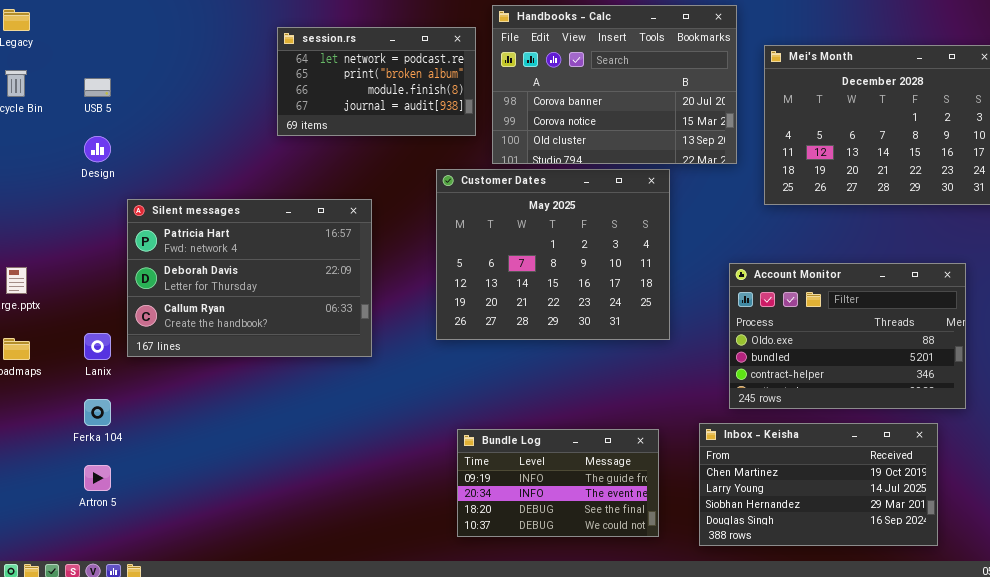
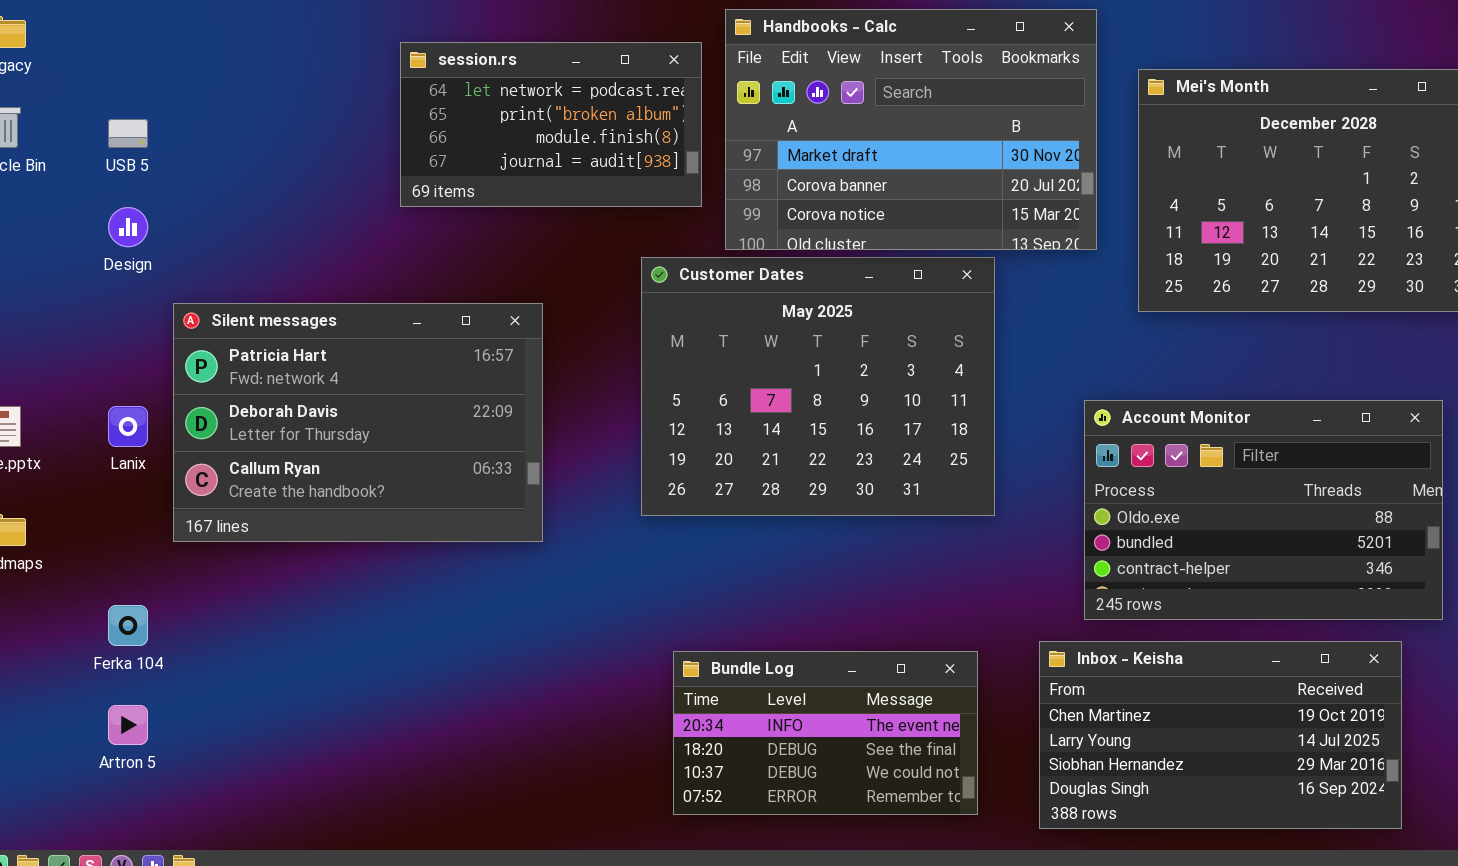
Handbooks - Calc: [492,5,737,164] -> [725,9,1097,250], scrolled up 1 row
Lanix: [84,333,111,360] -> [108,406,148,447], moved
Bundle Log: [457,429,659,537] -> [673,651,978,815], scrolled down 1 row

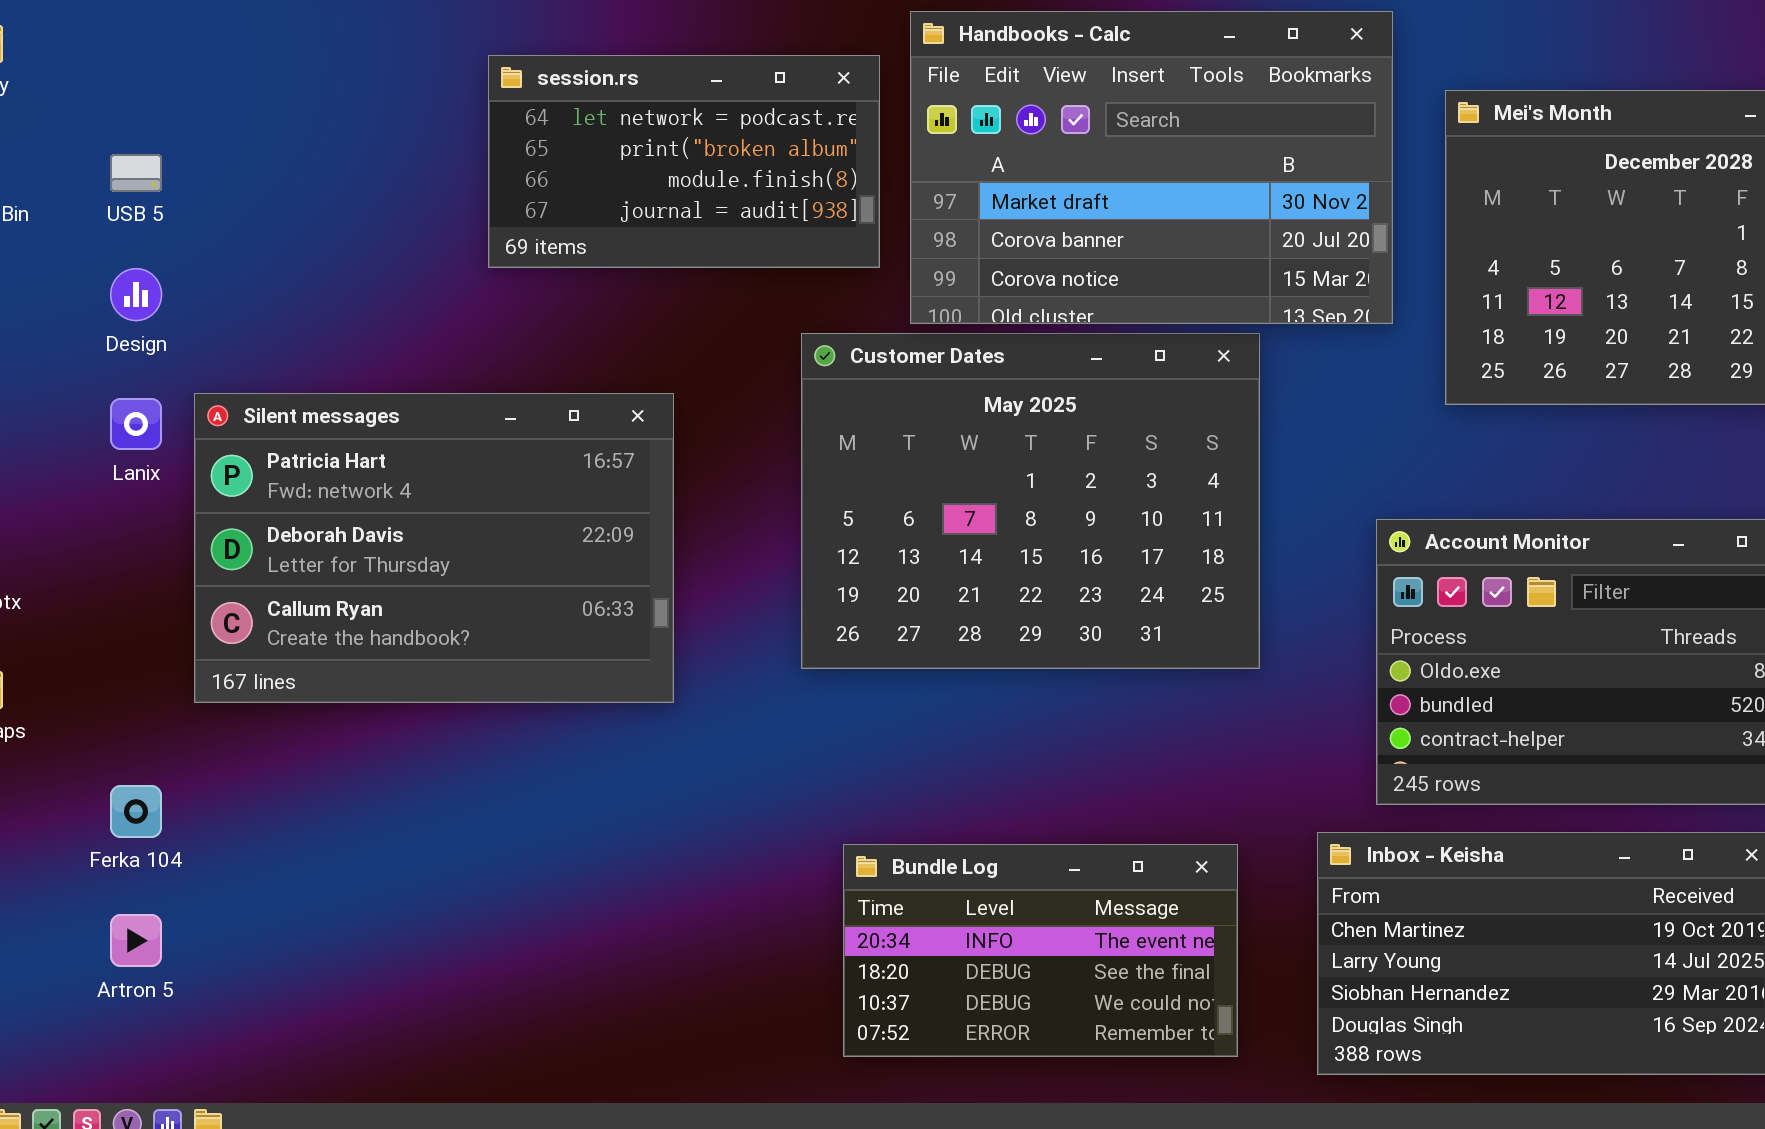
Lanix: [108,406,148,447] -> [110,398,162,450], moved

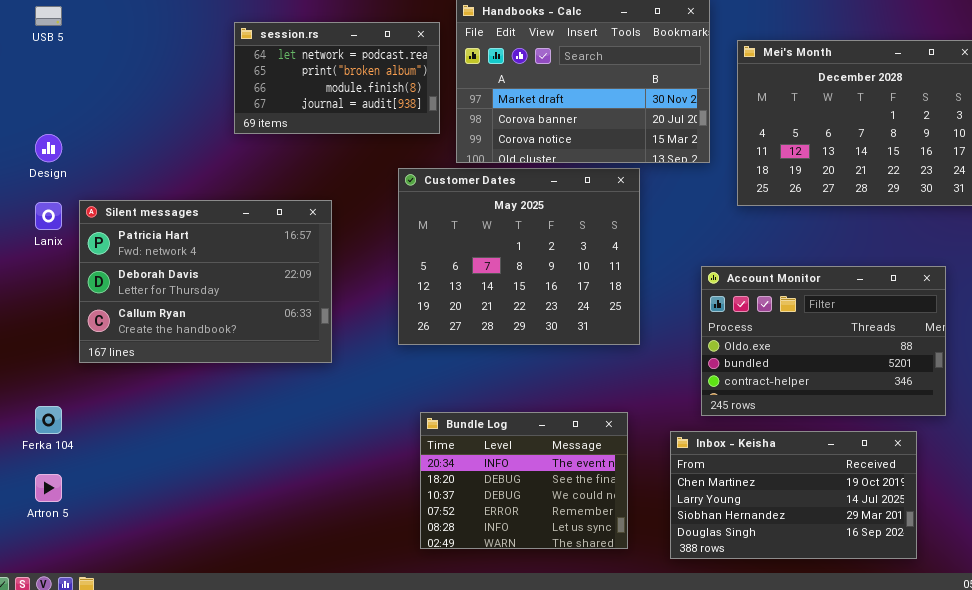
USB 5: [110,154,162,192] -> [35,6,62,26], moved
Bundle Log: [843,844,1238,1057] -> [420,412,628,549], resized

